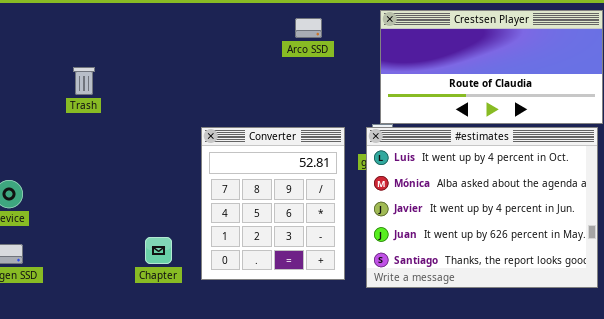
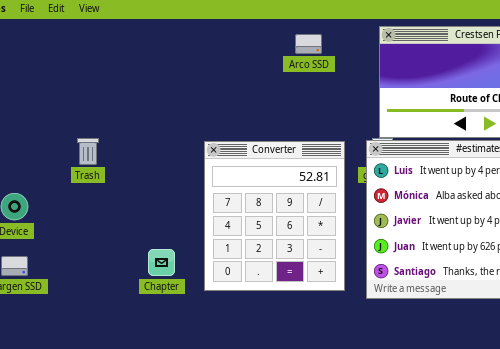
Trash: [73,67,95,95] -> [77,138,99,165], moved

